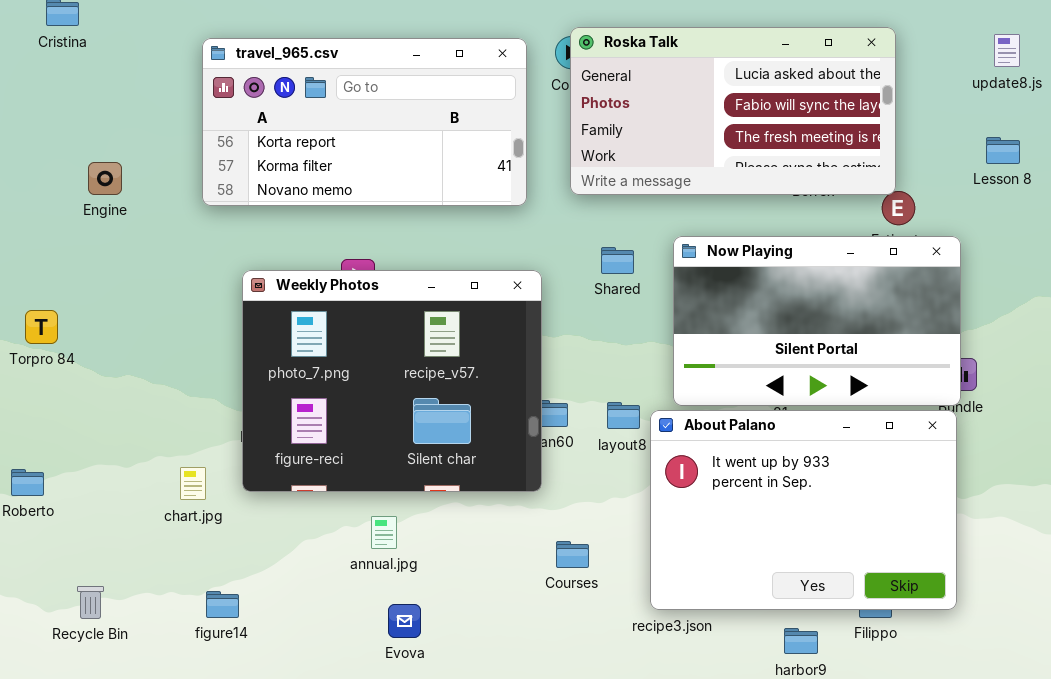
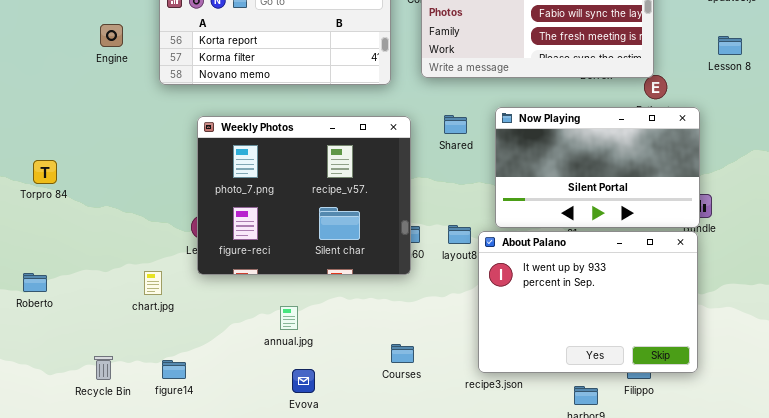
Engine: [88,162,122,195] -> [100,24,123,47], moved
Weekly Photos: [242,270,542,492] -> [197,116,411,275], moved
Courses: [556,541,589,568] -> [391,344,414,363], moved
Recycle Bin: [77,586,104,619] -> [94,356,113,380], moved

